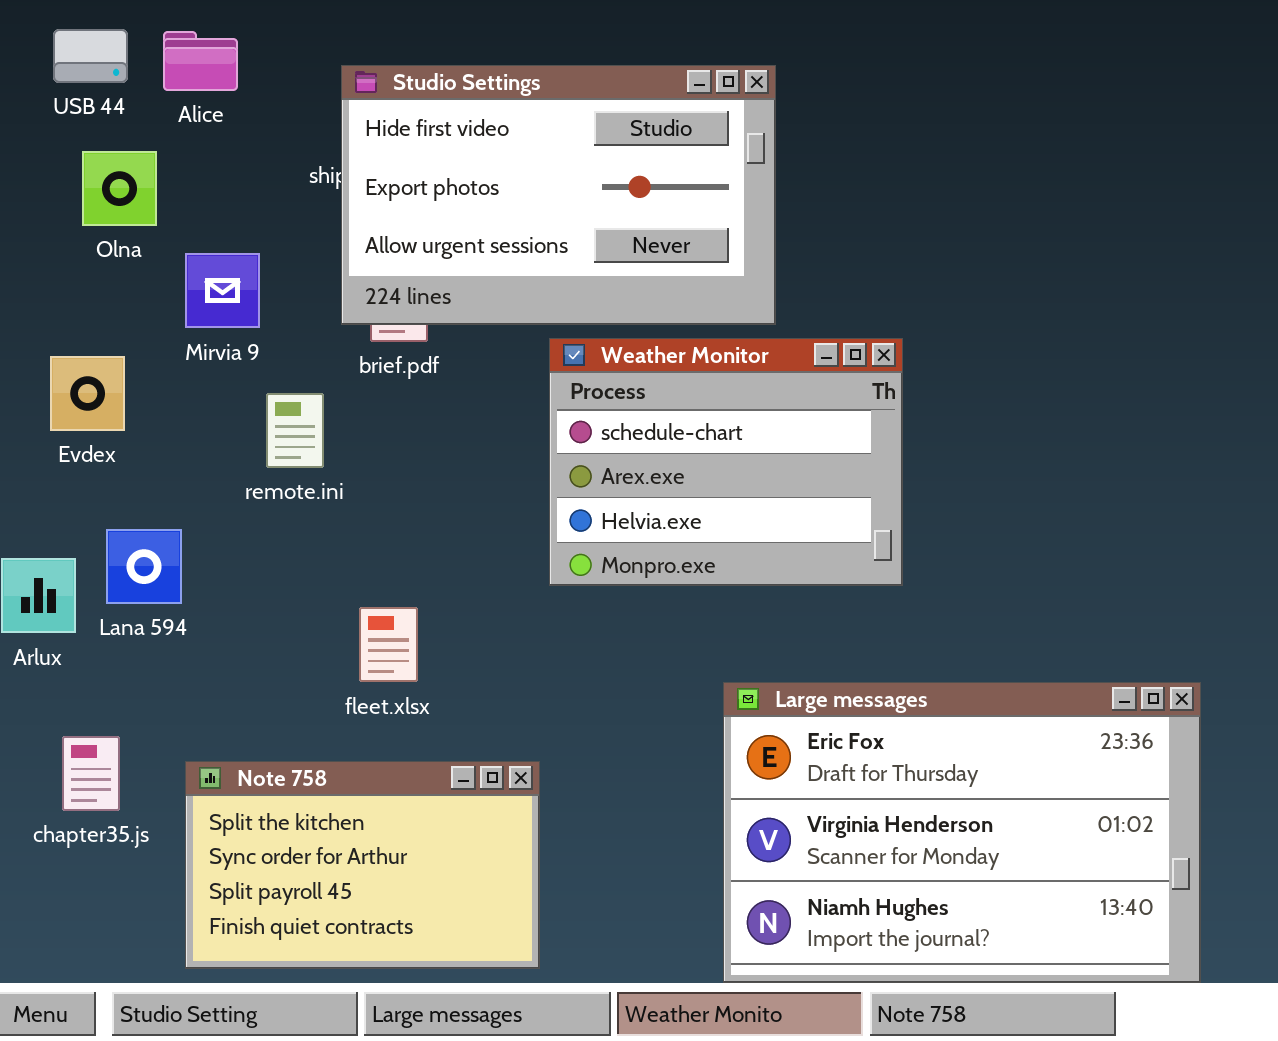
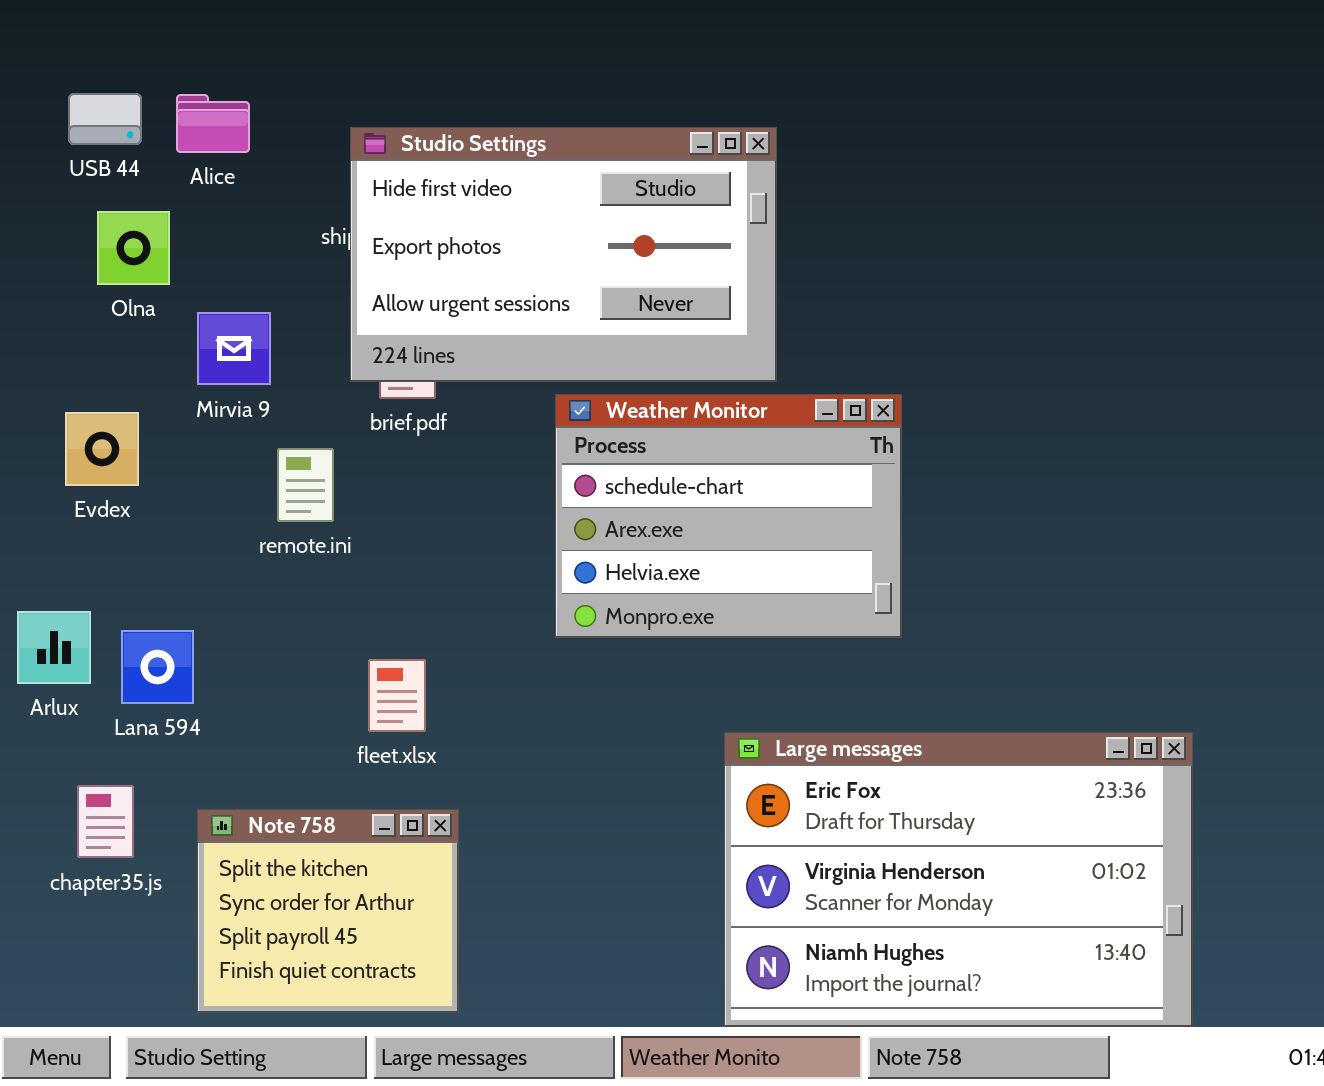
Lana 594: [106,529,182,604] -> [121,630,194,704], moved
Note 758: [185,761,540,969] -> [197,809,459,1013], resized

